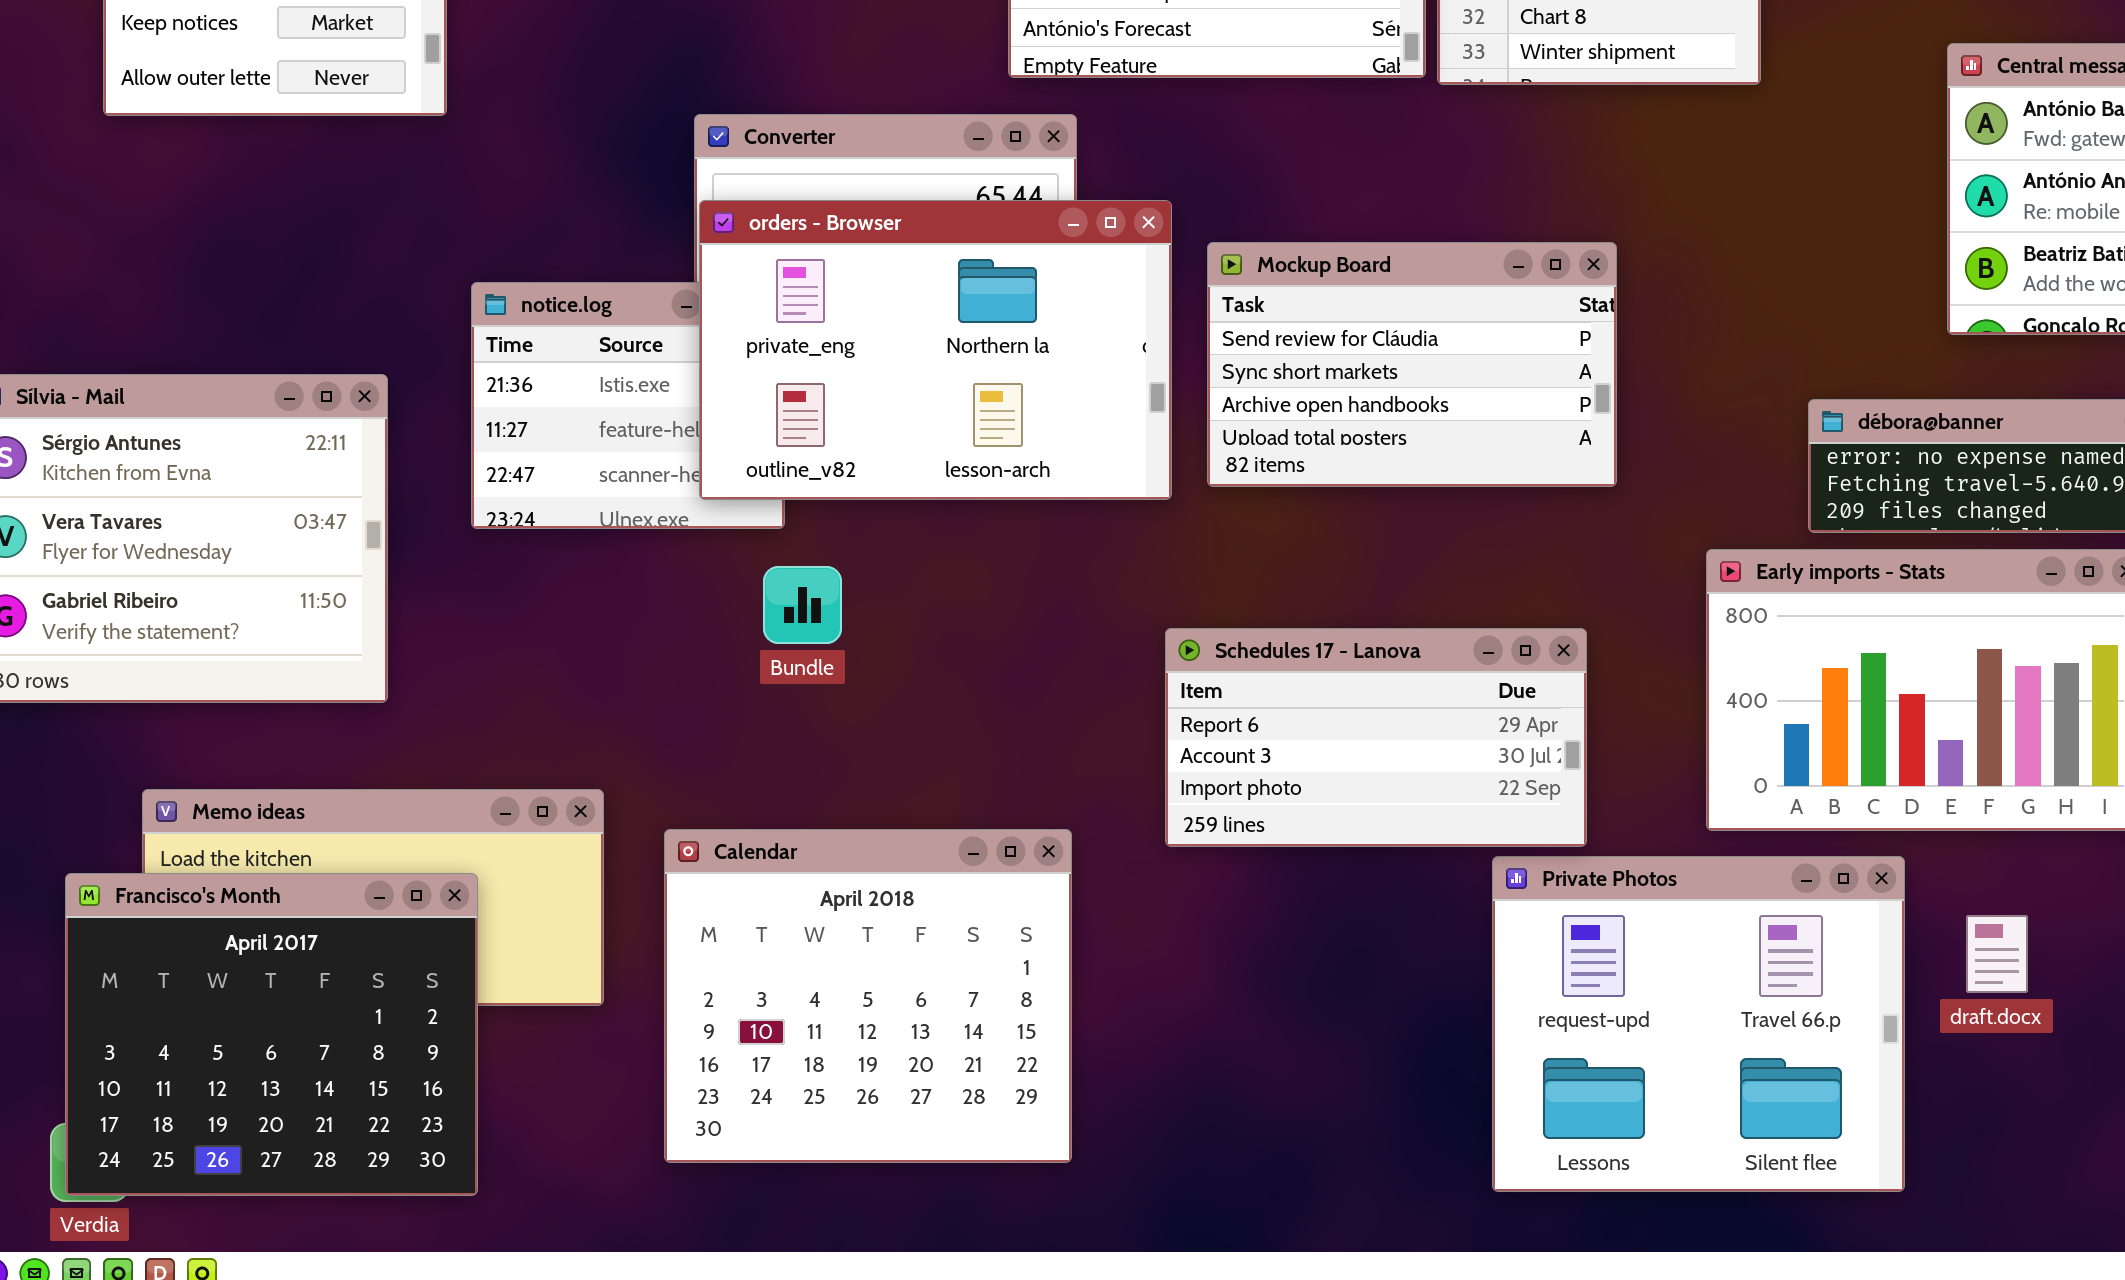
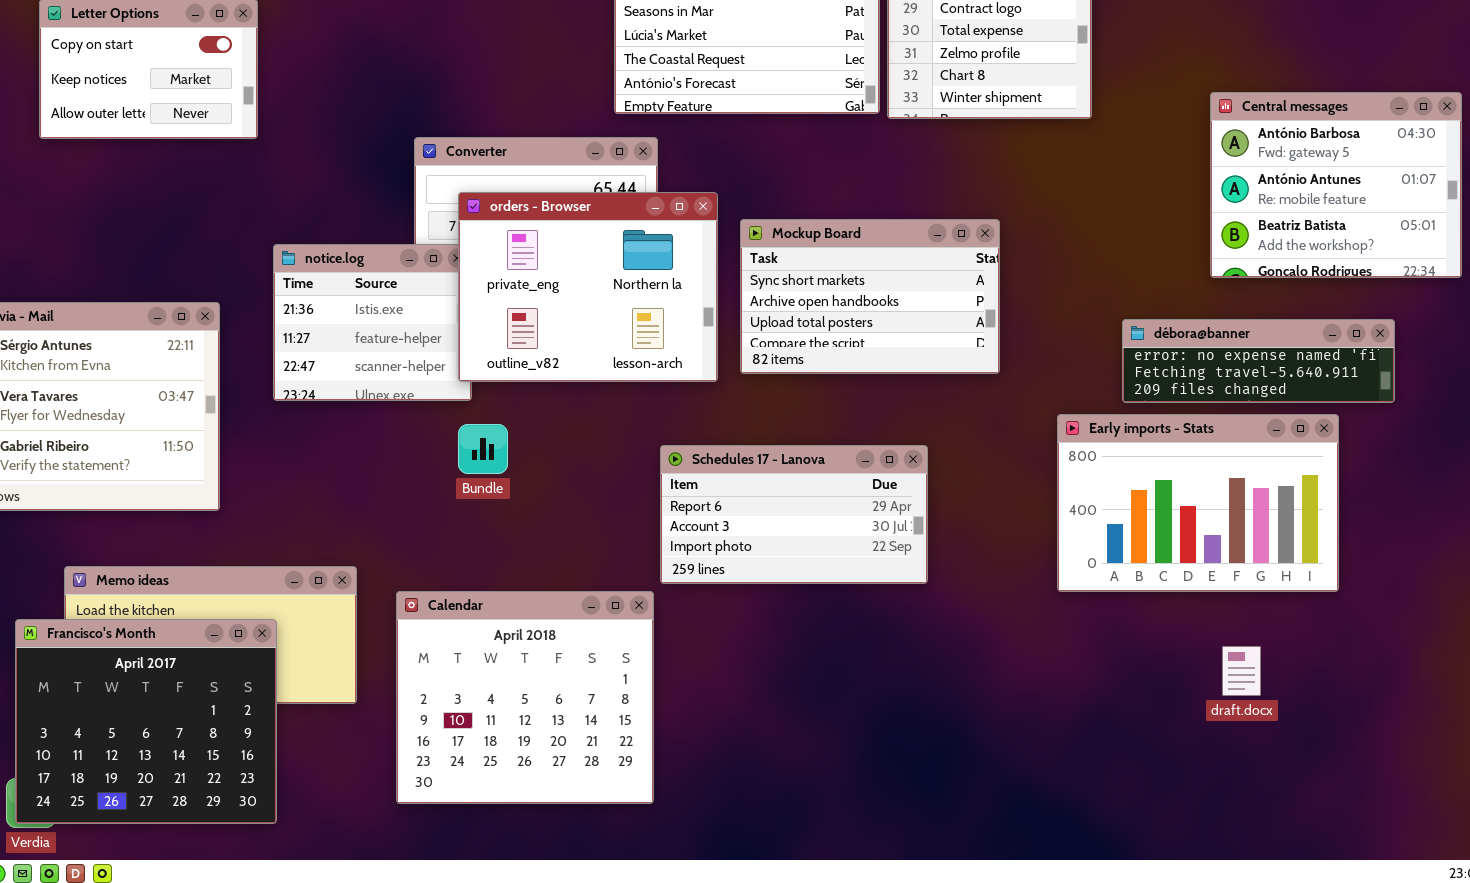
orders - Browser: [699,200,1172,500] -> [458,192,718,382], resized
Mockup Board: [1207,242,1617,487] -> [740,219,1000,374], scrolled down 1 row
Schedules 17 - Lanova: [1165,628,1587,847] -> [660,445,928,584], moved
Private Photos: [1492,856,1905,1192] -> none, closed

